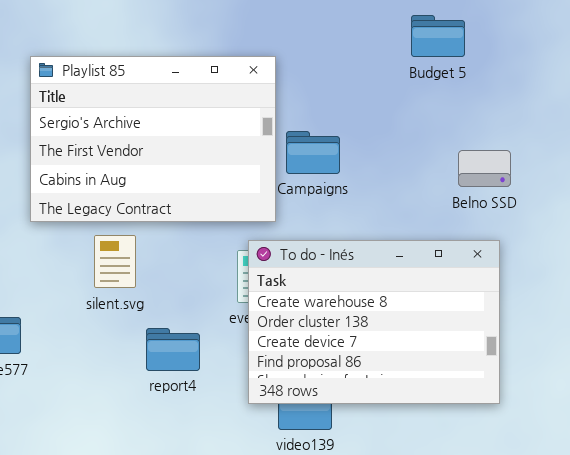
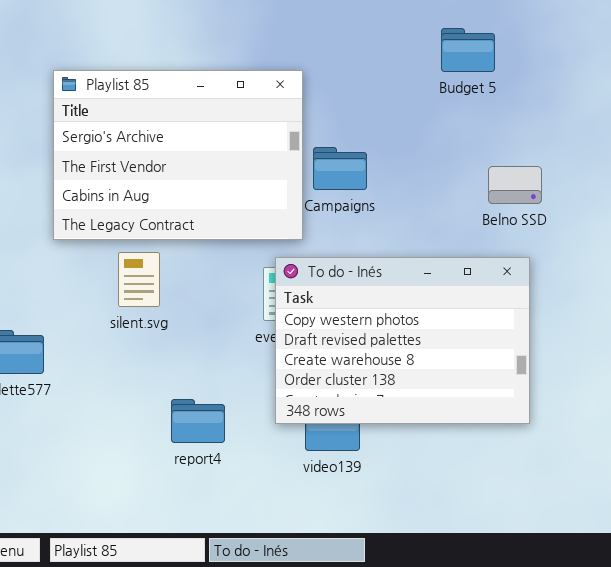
To do - Inés: [248,240,500,404] -> [275,257,530,424], scrolled up 2 rows
report4: [146,328,200,371] -> [171,399,225,443], moved

